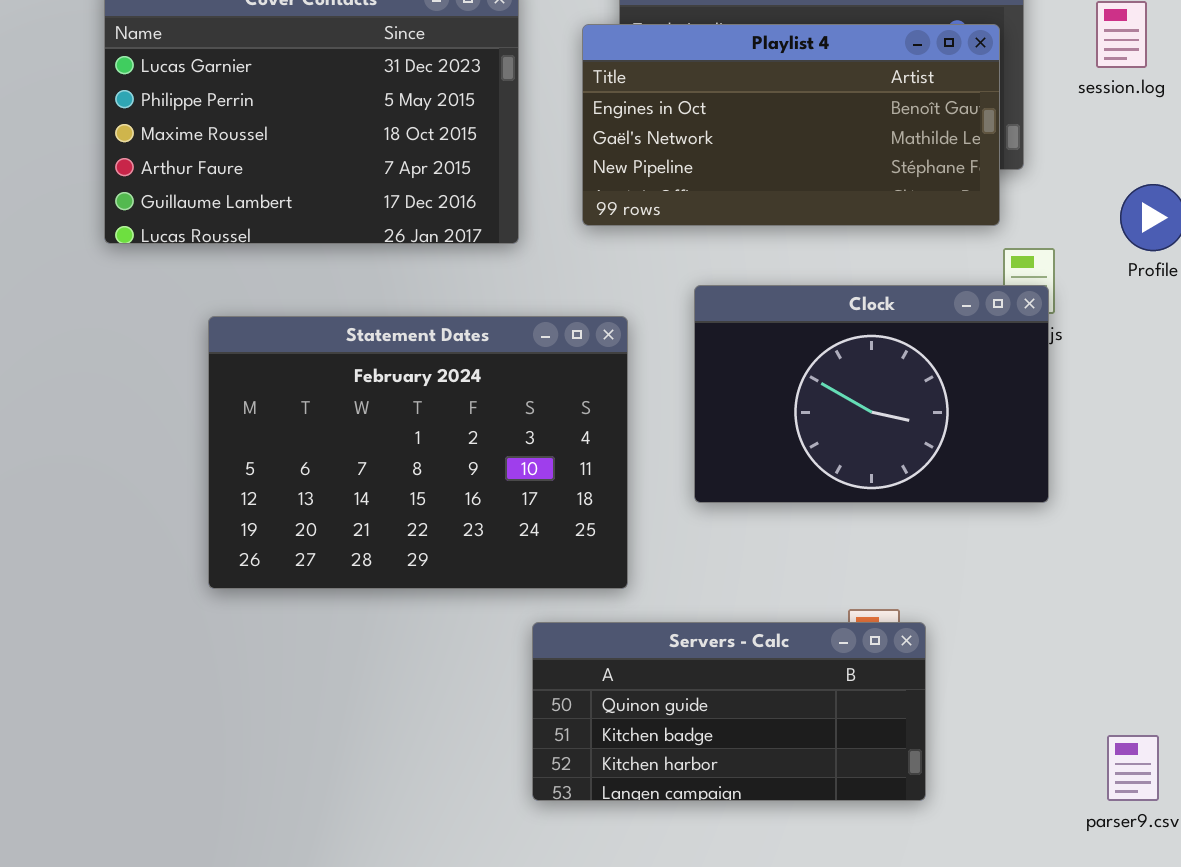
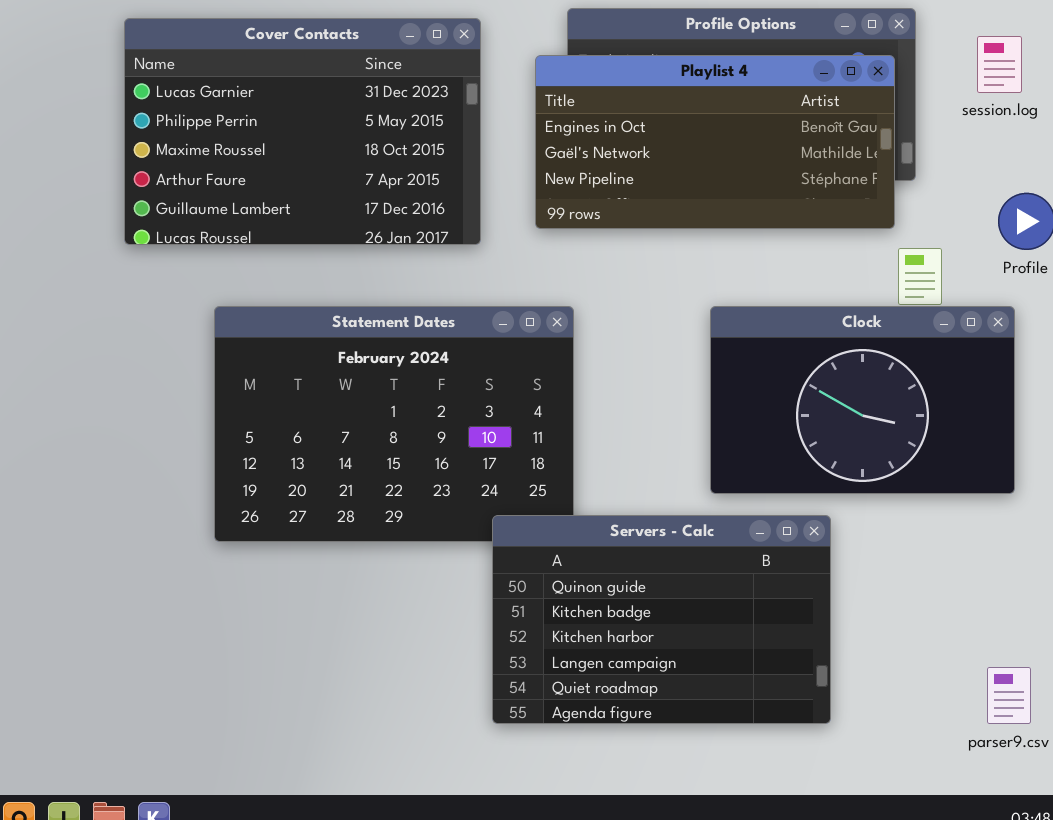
Clock: [694,285,1049,503] -> [710,306,1015,494], moved
Servers - Calc: [532,622,926,801] -> [492,515,831,724], resized

